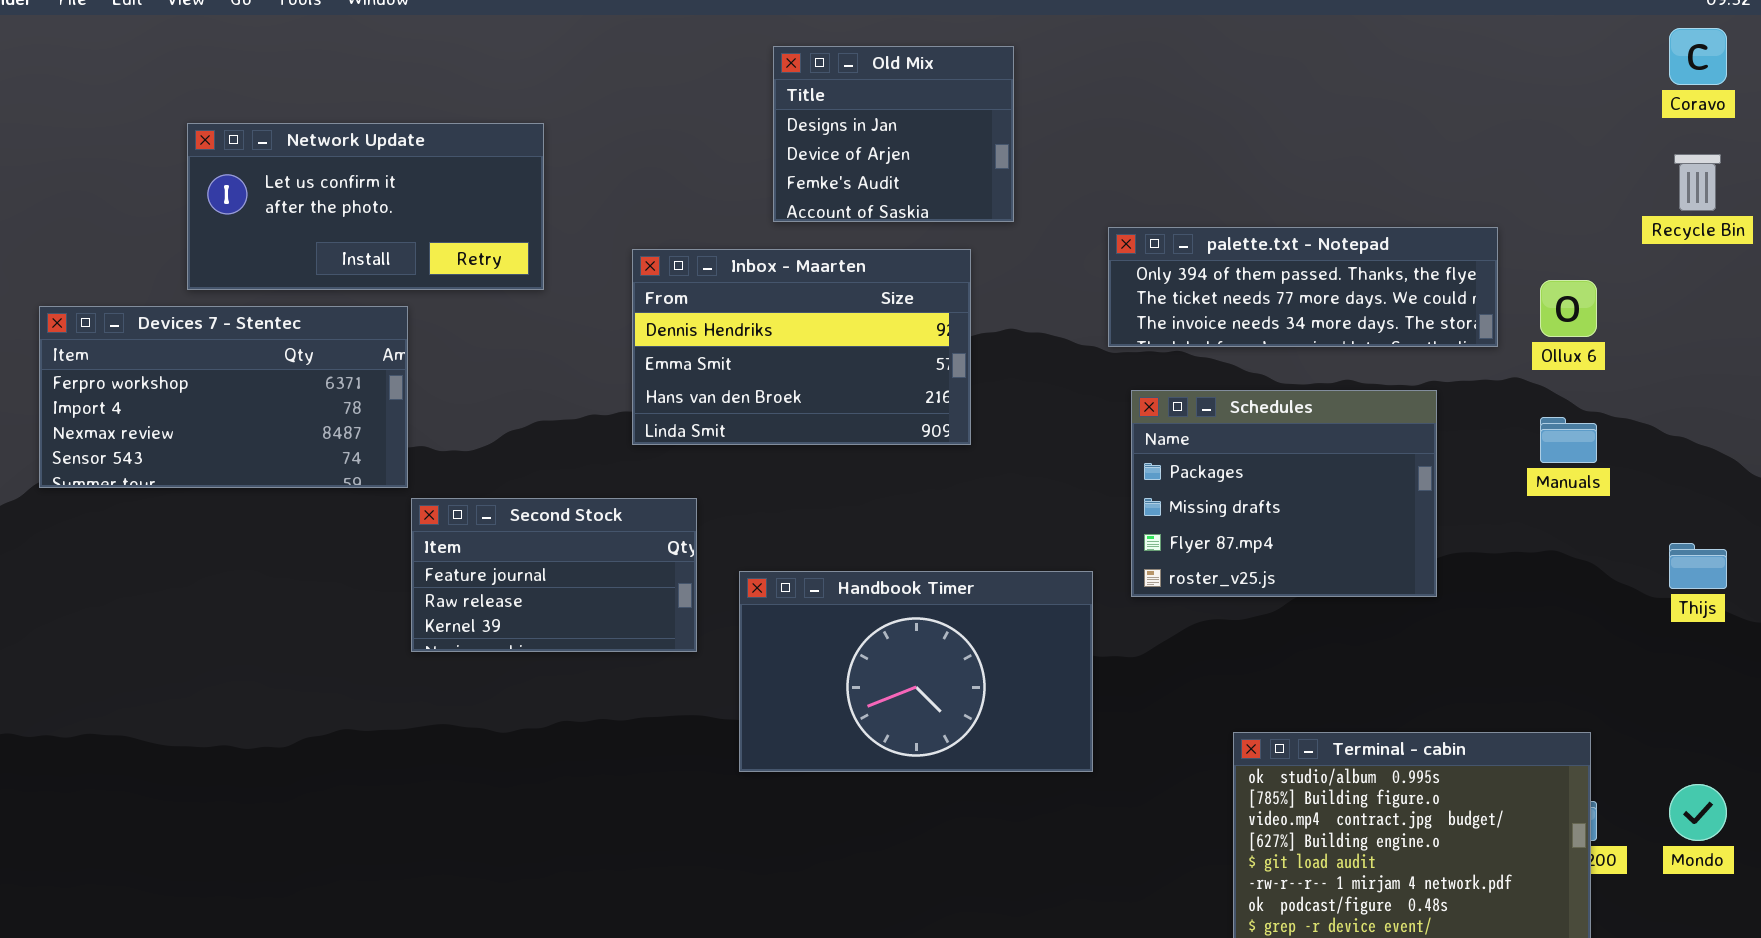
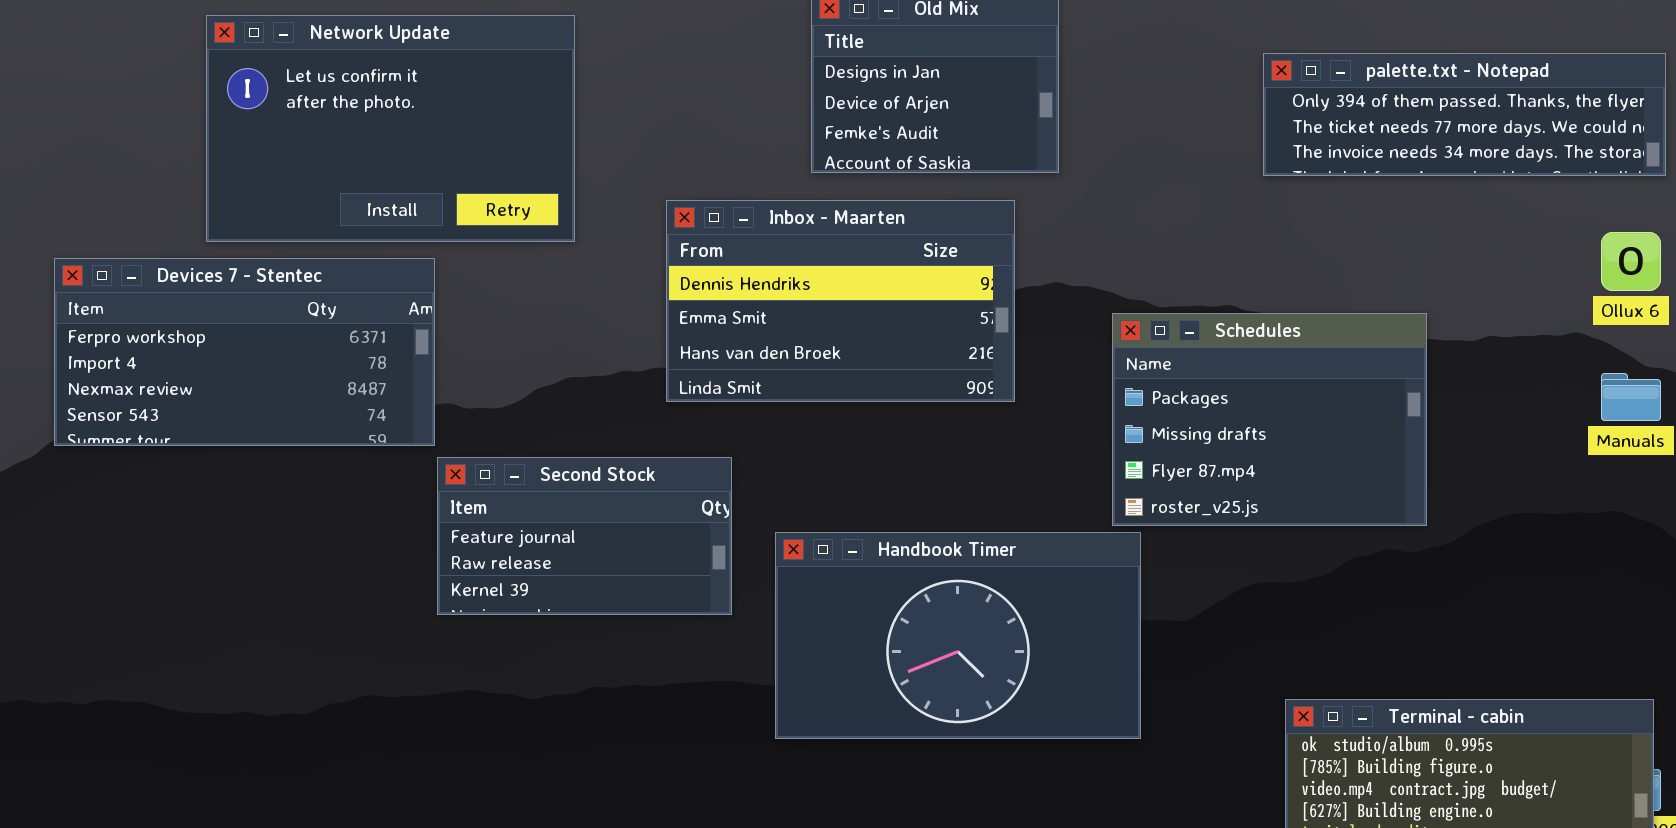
Network Update: [187,123,544,290] -> [206,15,575,242], resized
palette.txt - Notepad: [1108,227,1498,347] -> [1263,53,1666,176], moved
Schedules: [1131,390,1437,597] -> [1112,313,1427,526], moved

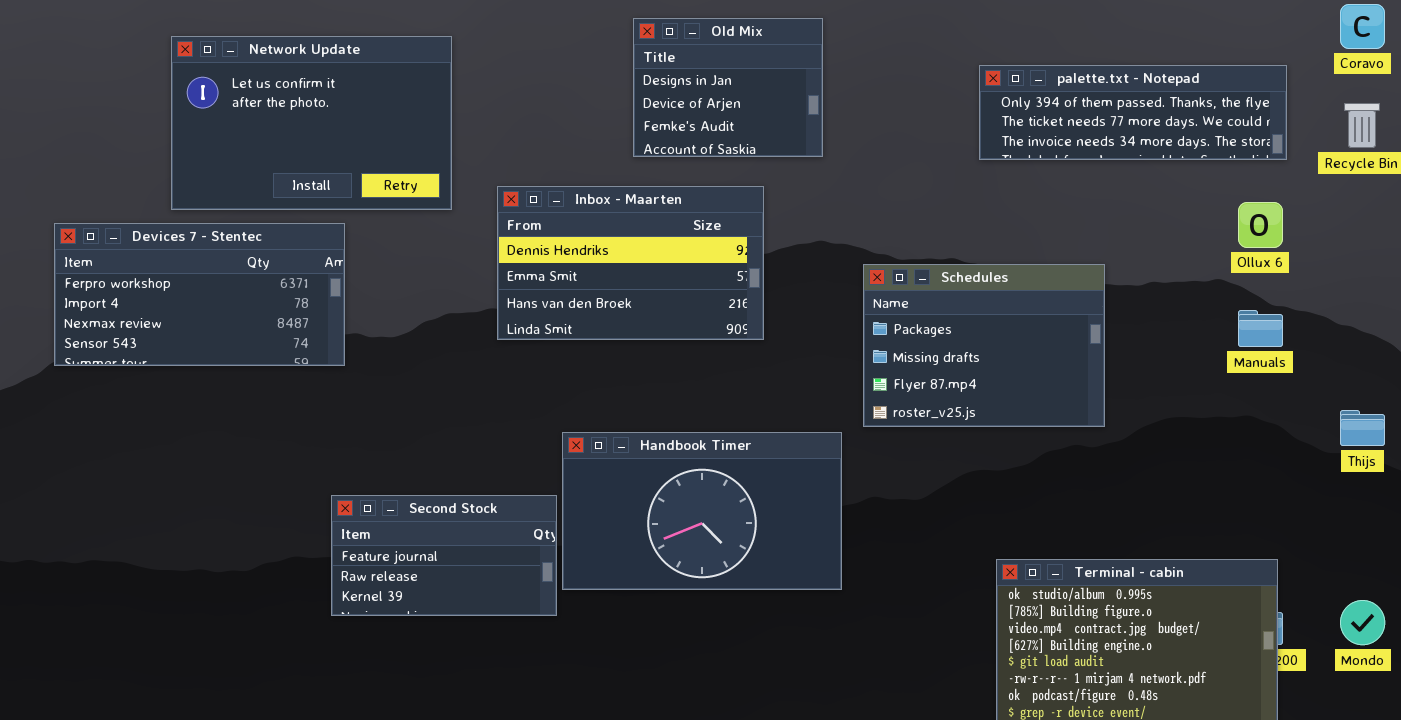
Inbox - Maarten: [666,200,1015,402] -> [497,186,764,340], moved
Second Stock: [437,457,732,615] -> [331,495,557,616], moved
Handbook Timer: [775,532,1141,739] -> [562,432,842,590], moved

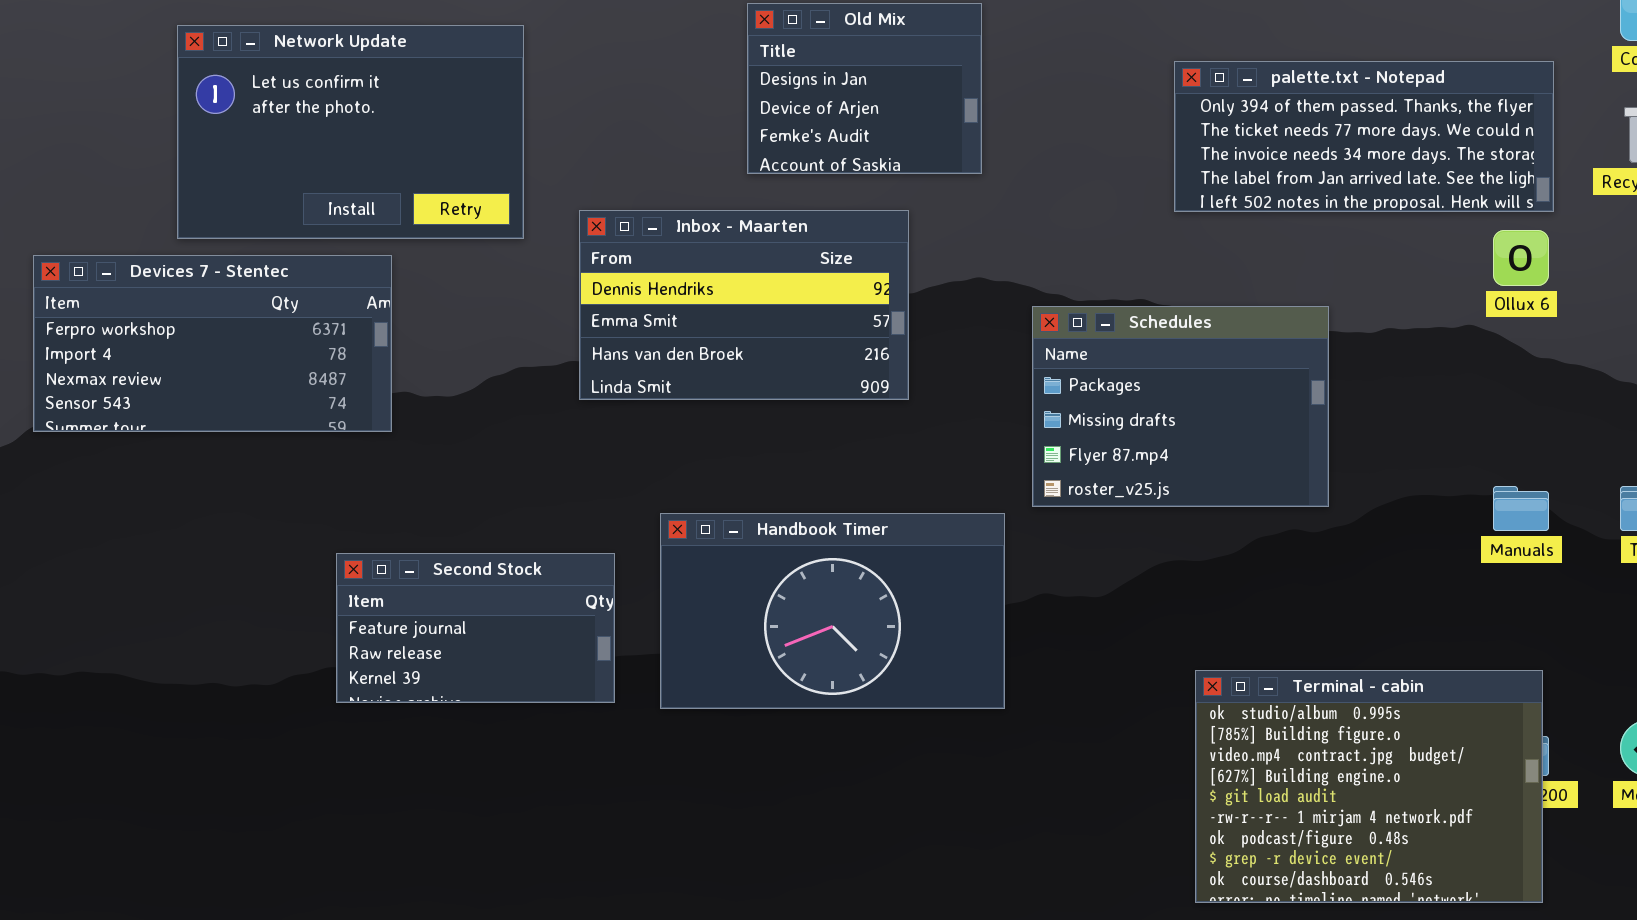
palette.txt - Notepad: [979,65,1287,160] -> [1174,61,1554,212], resized
Manuals: [1238,310,1283,347] -> [1493,486,1549,531], moved
Second Stock: [331,495,557,616] -> [336,553,615,703], moved

